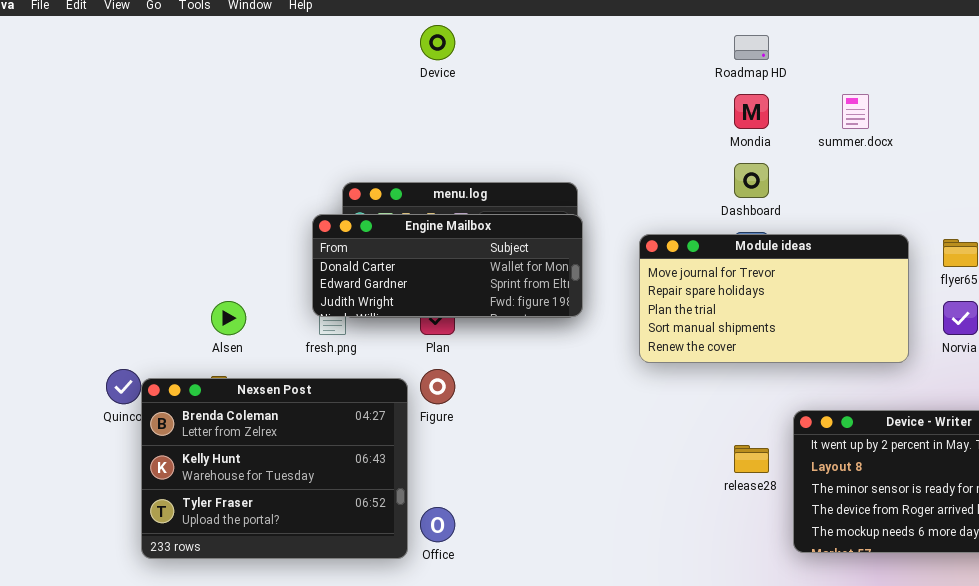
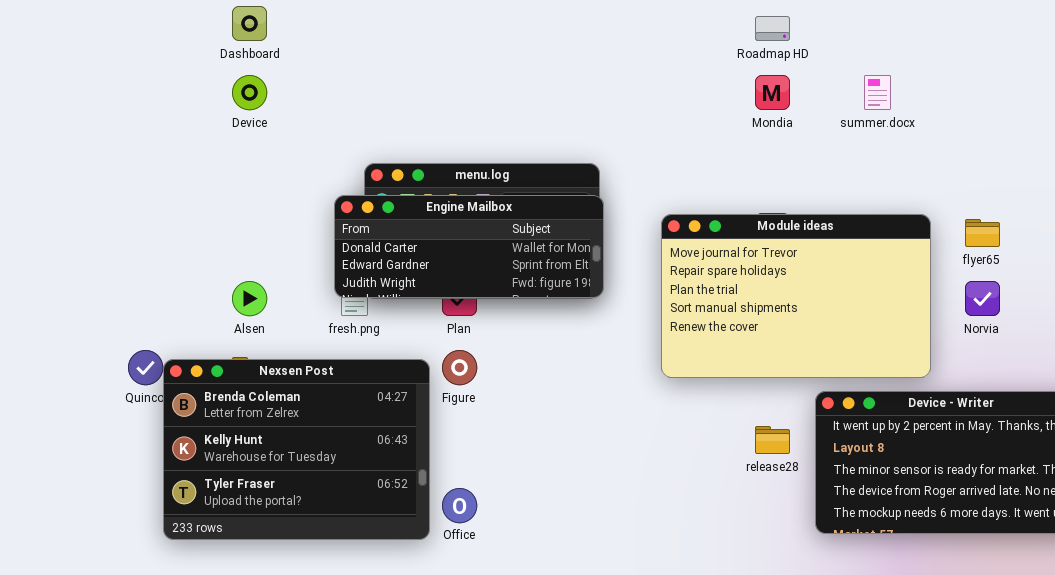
Device: [420,25,455,60] -> [232,75,267,110], moved
Dashboard: [734,163,769,198] -> [232,6,267,41], moved
Module ideas: [639,234,909,363] -> [661,214,931,378], resized

